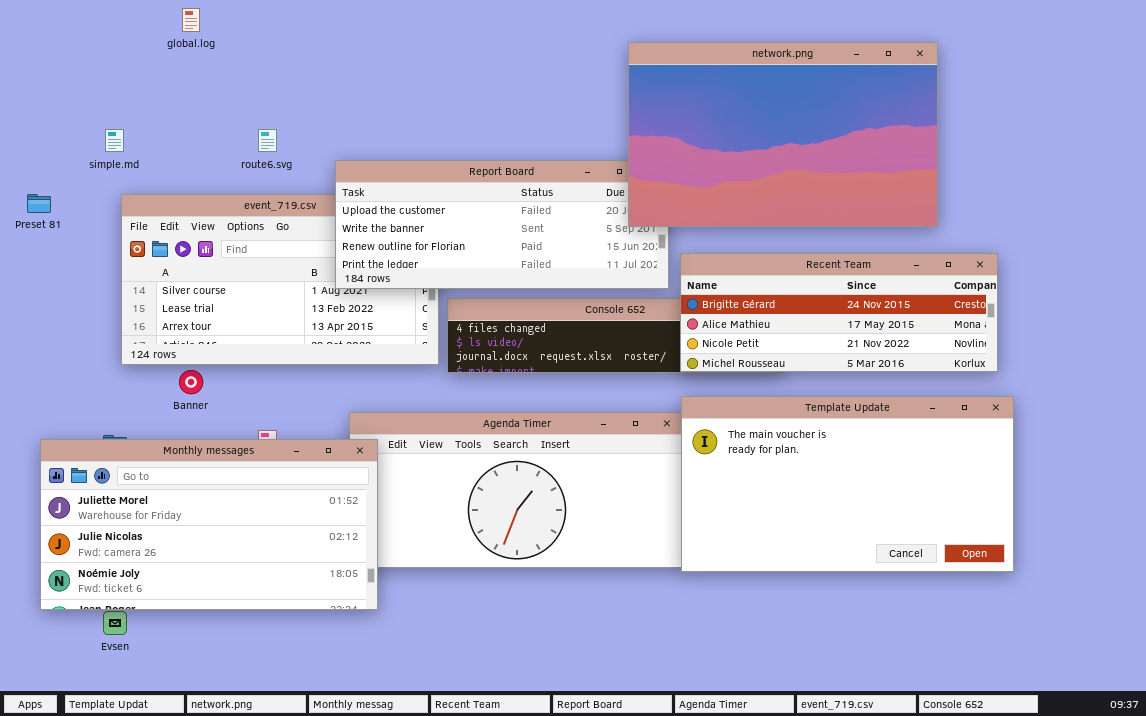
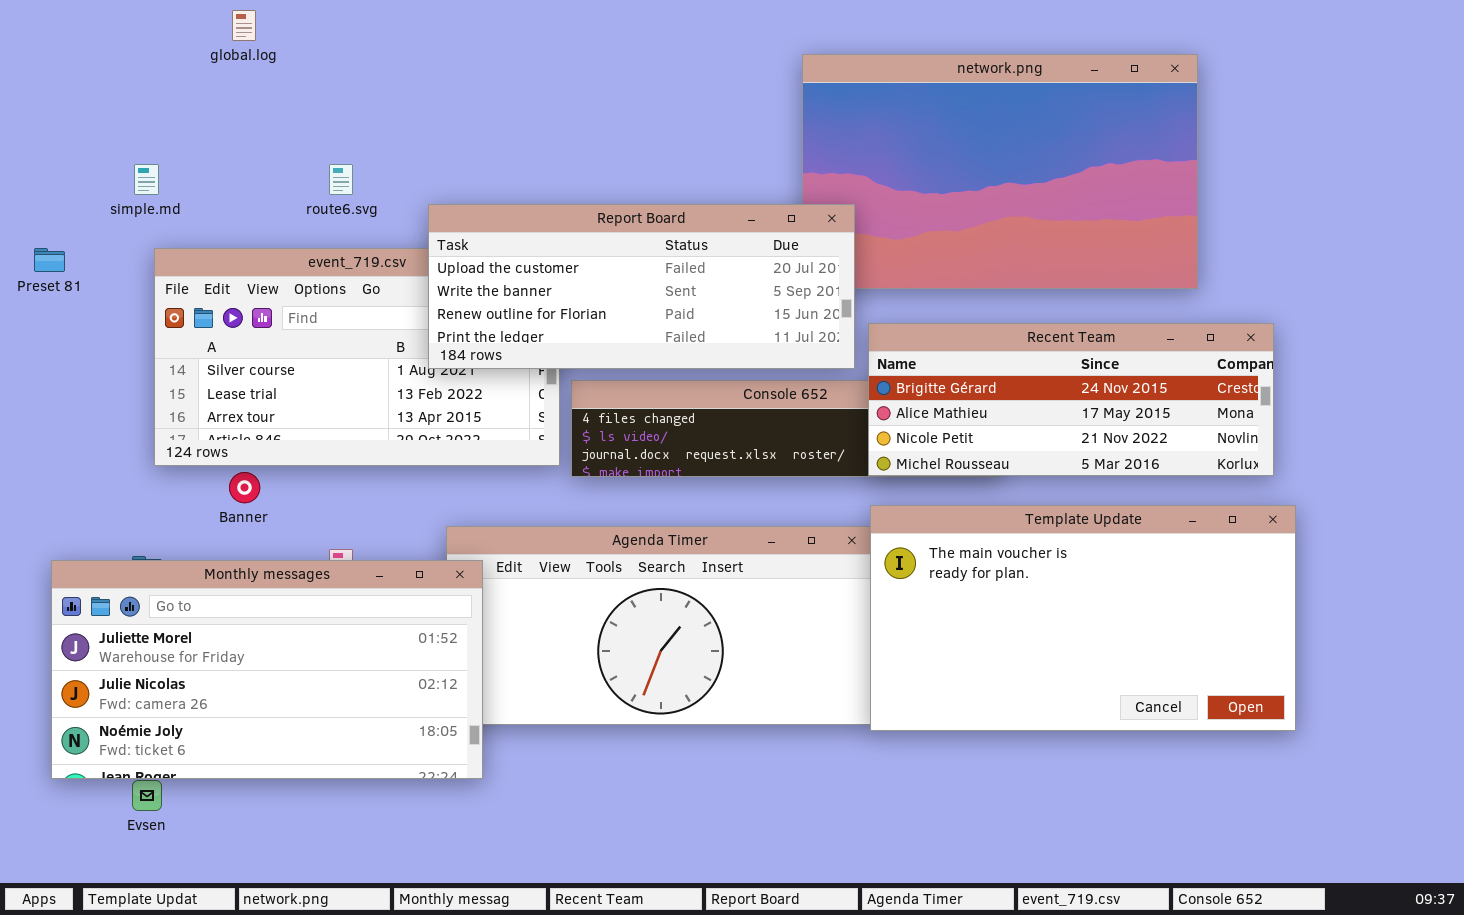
Report Board: [335,160,669,289] -> [428,204,855,369], raised

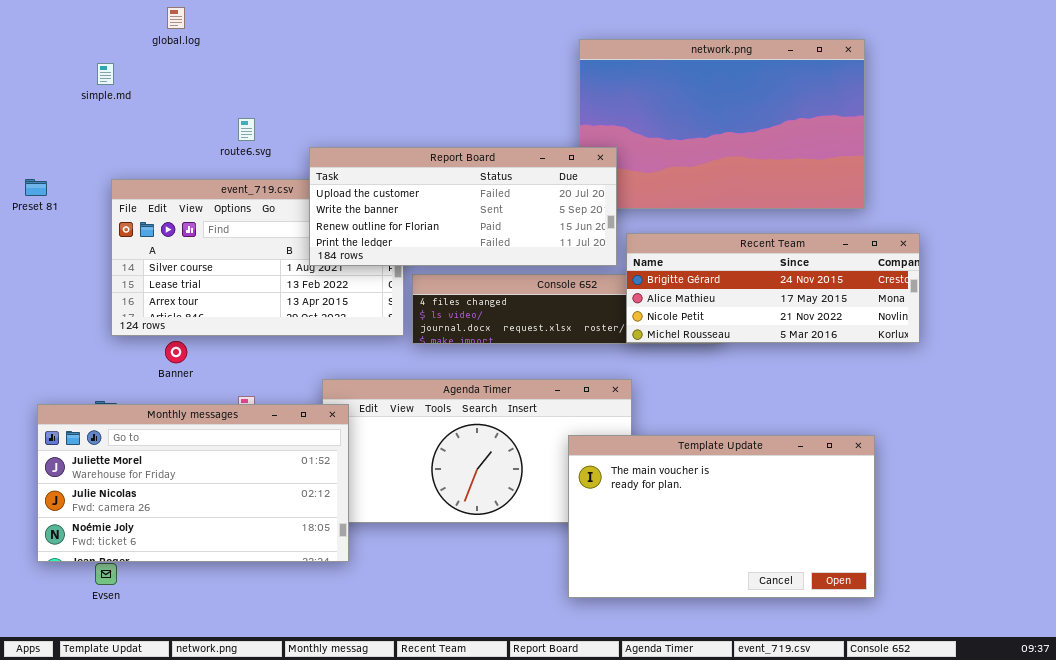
simple.md: [134,164,159,195] -> [97,63,114,85], moved
Template Update: [870,505,1296,731] -> [568,435,875,598], moved

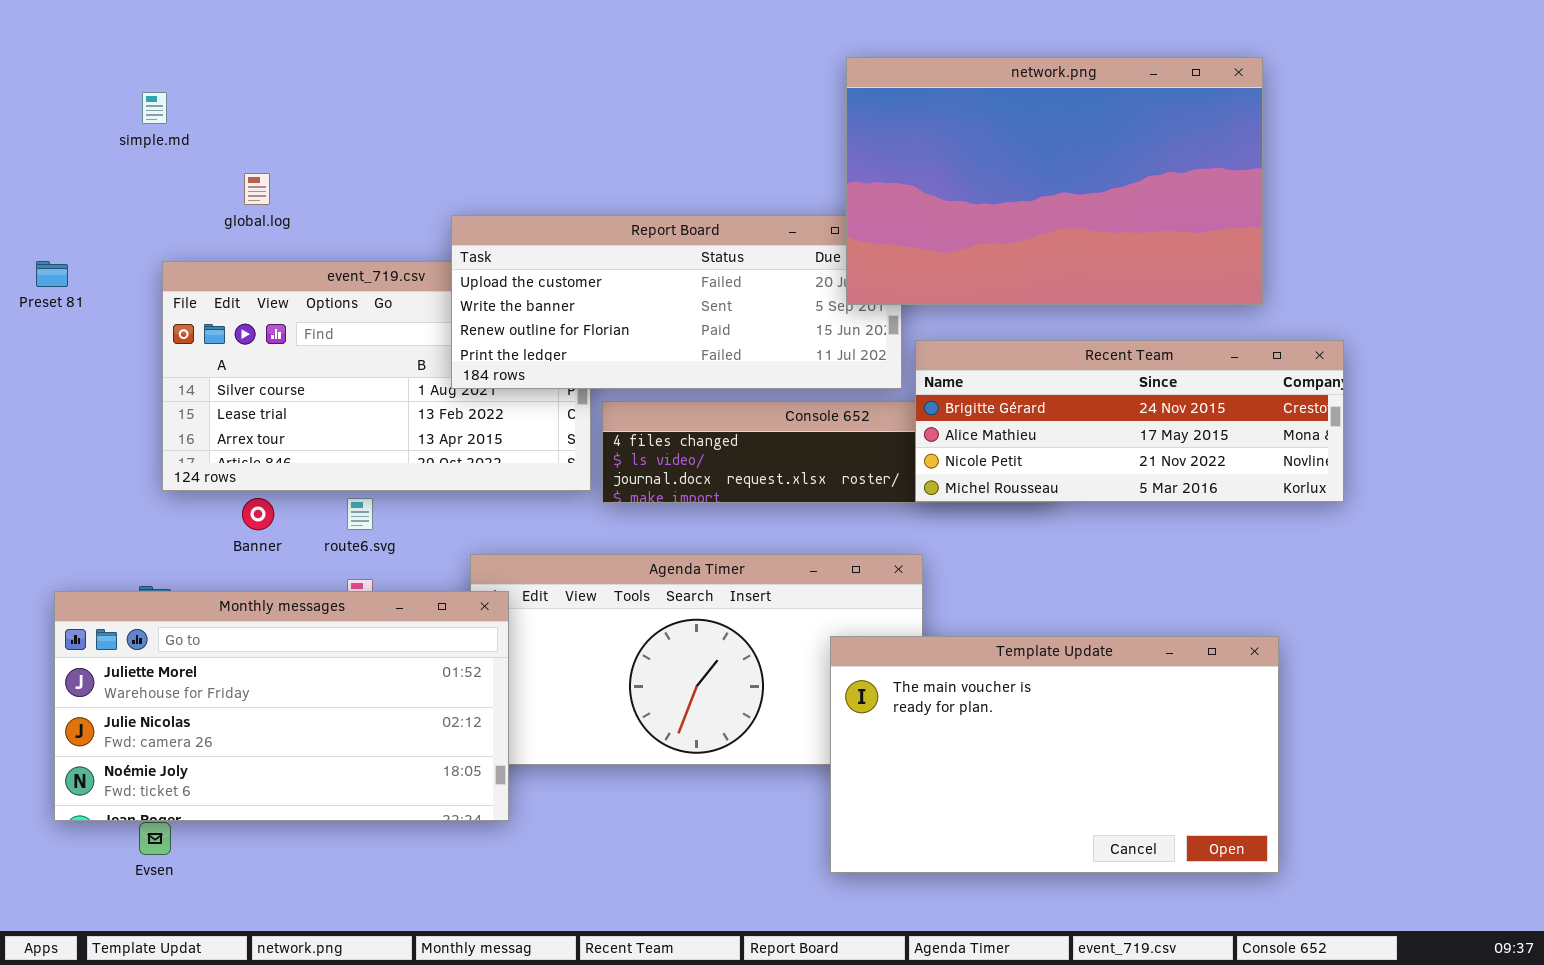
global.log: [167,7,185,29] -> [244,173,270,205], moved
network.png: [579,39,865,209] -> [846,57,1263,305], raised
route6.svg: [238,118,255,141] -> [347,498,373,530], moved

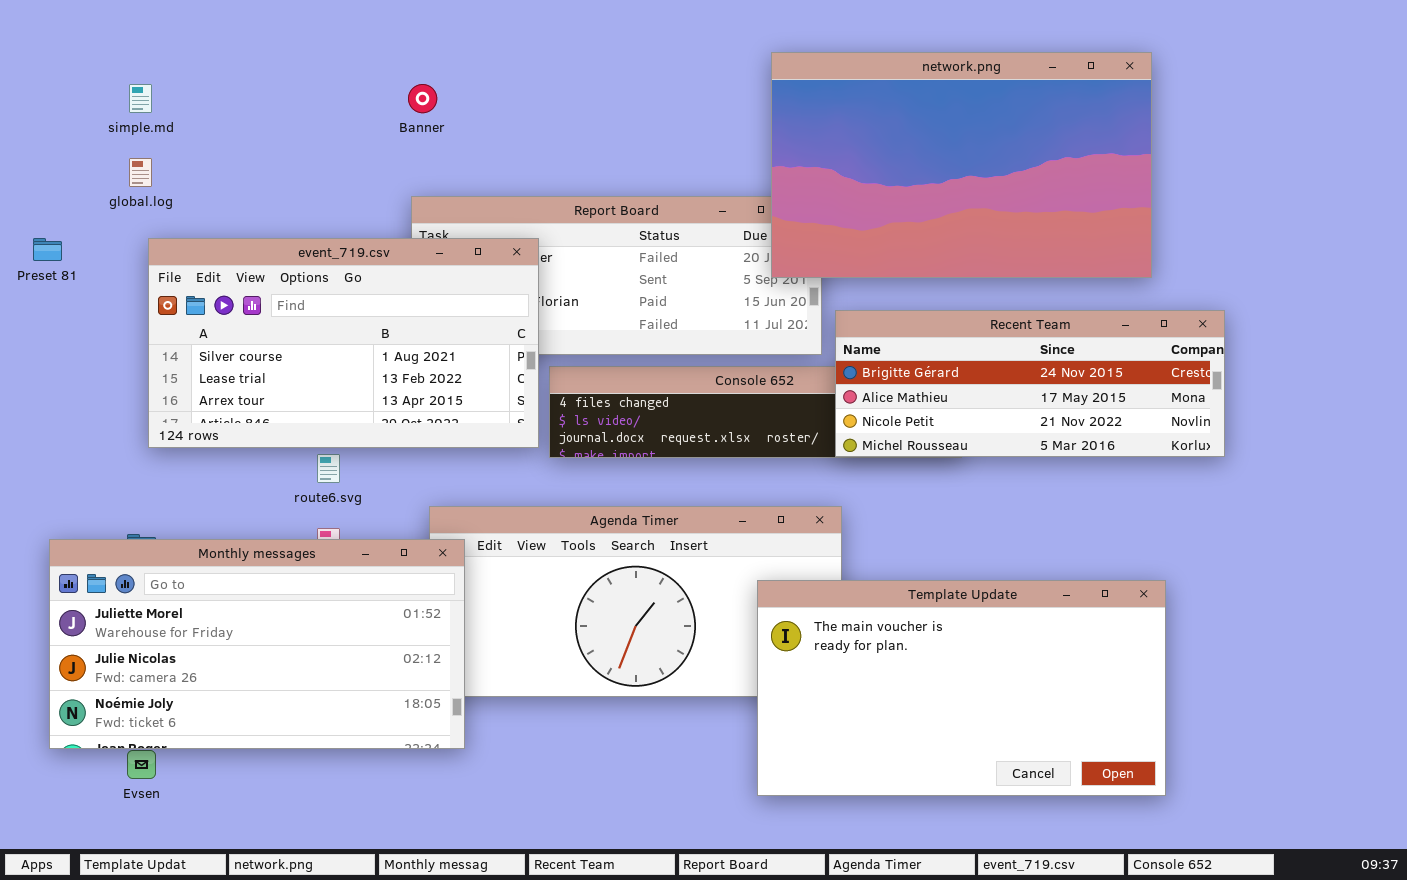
global.log: [244,173,270,205] -> [129,158,152,187], moved
event_719.csv: [162,261,591,491] -> [148,238,539,448], raised
Banner: [242,498,274,530] -> [408,84,437,113], moved

